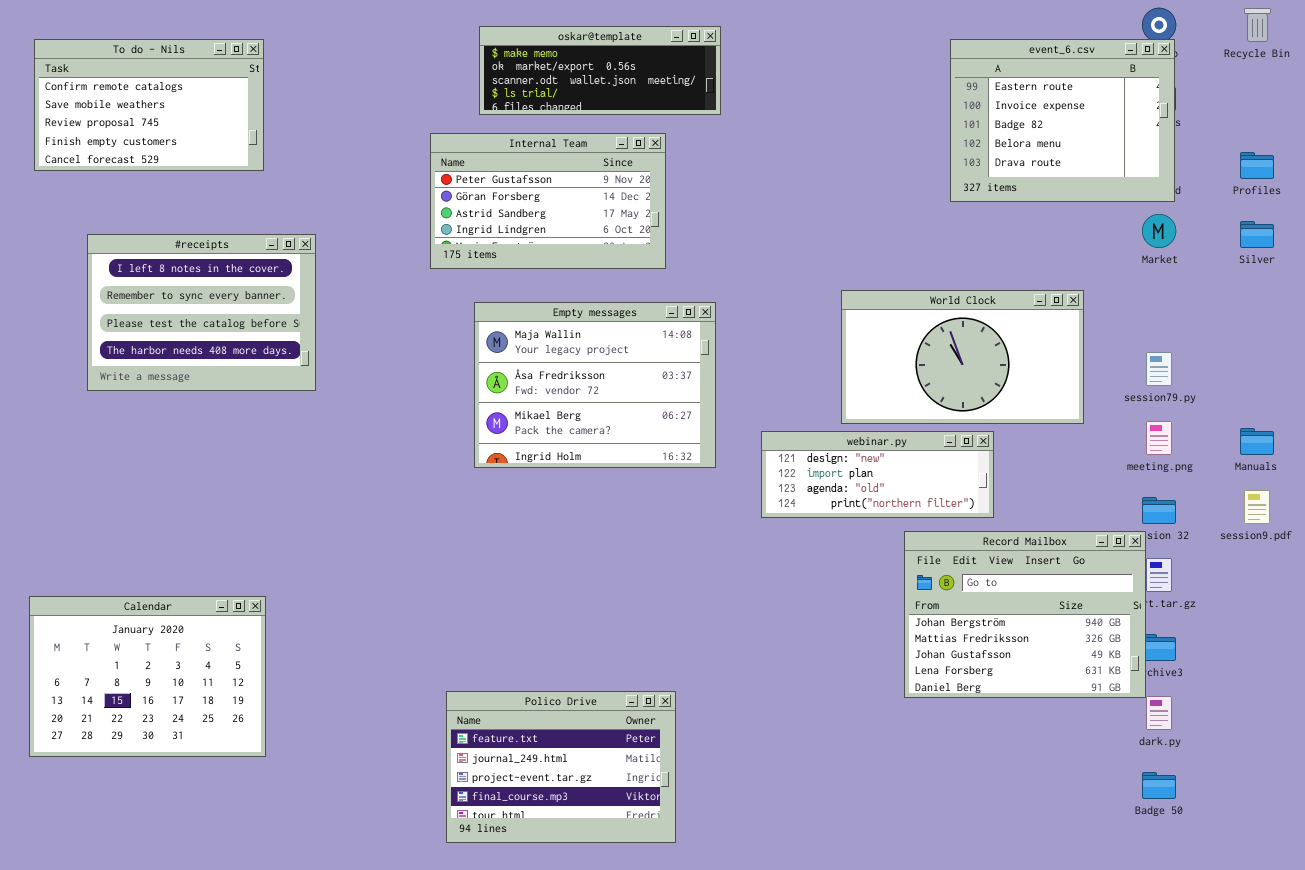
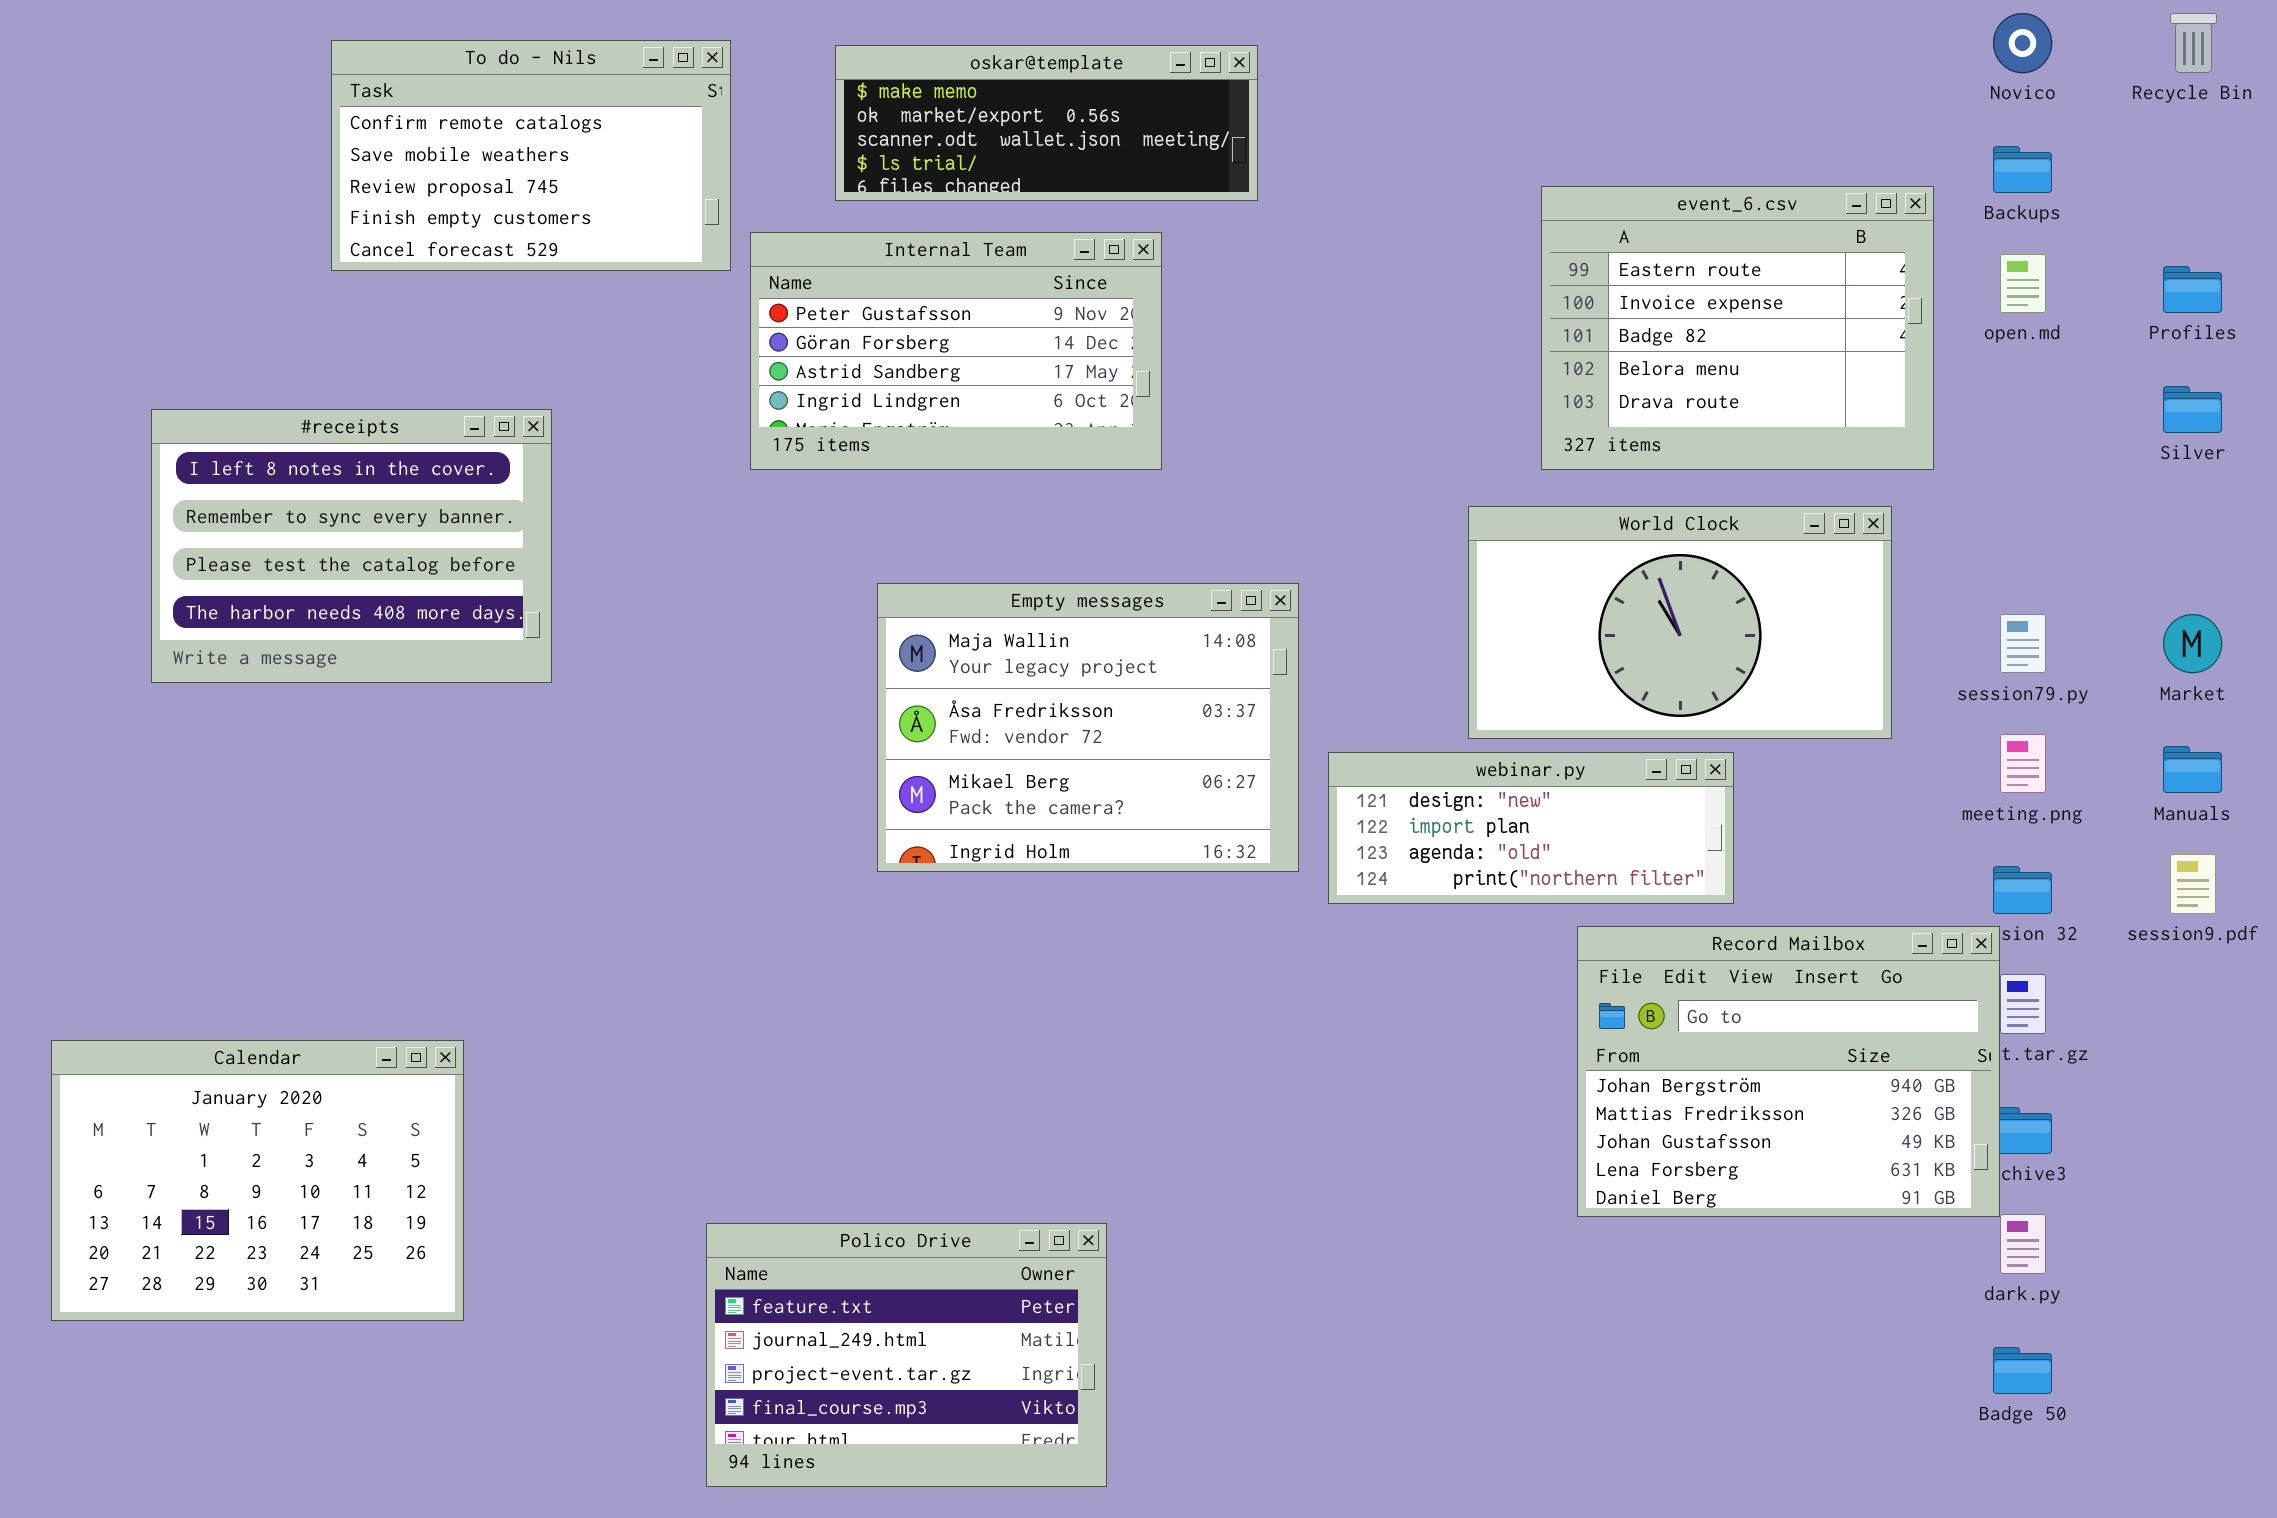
To do - Nils: [34,39,264,171] -> [331,40,731,271], moved
event_6.csv: [950,39,1175,202] -> [1541,186,1934,470], moved
Market: [1142,214,1176,248] -> [2163,614,2222,673], moved
Empty messages: [474,302,716,468] -> [877,583,1299,872], moved
Polico Drive: [446,691,676,843] -> [706,1223,1107,1487], moved

